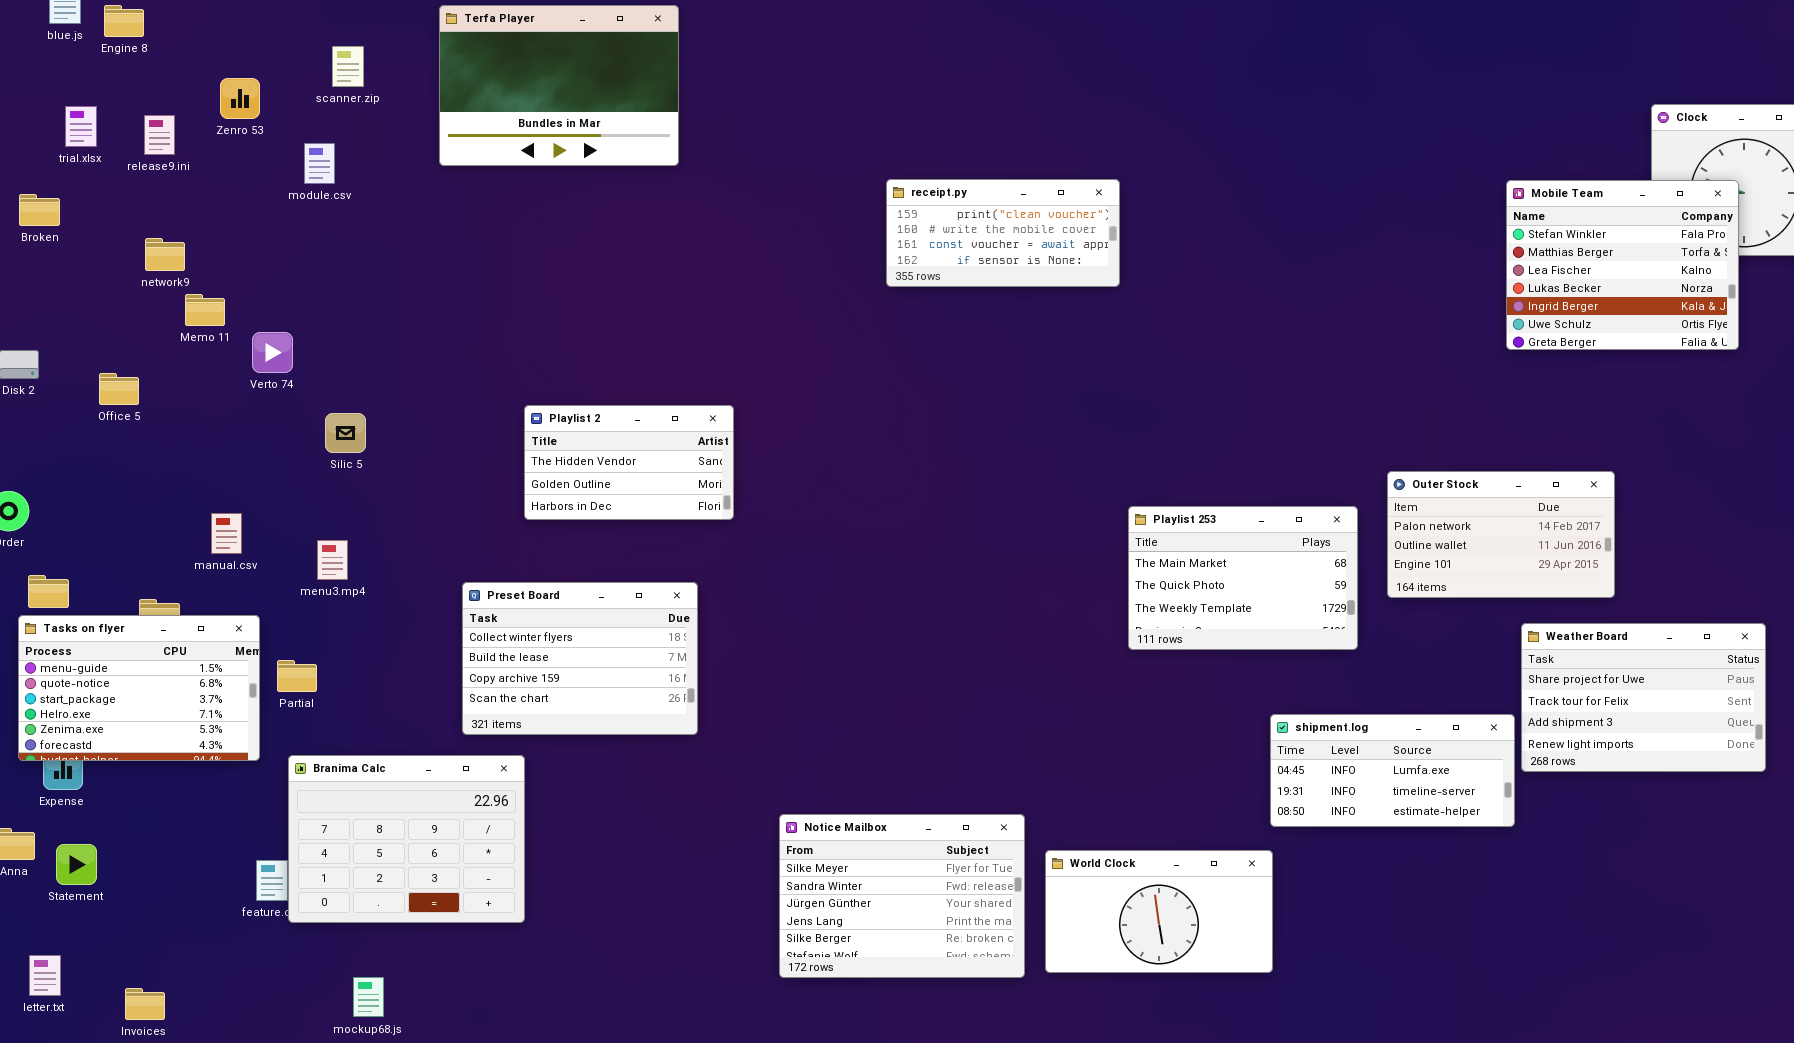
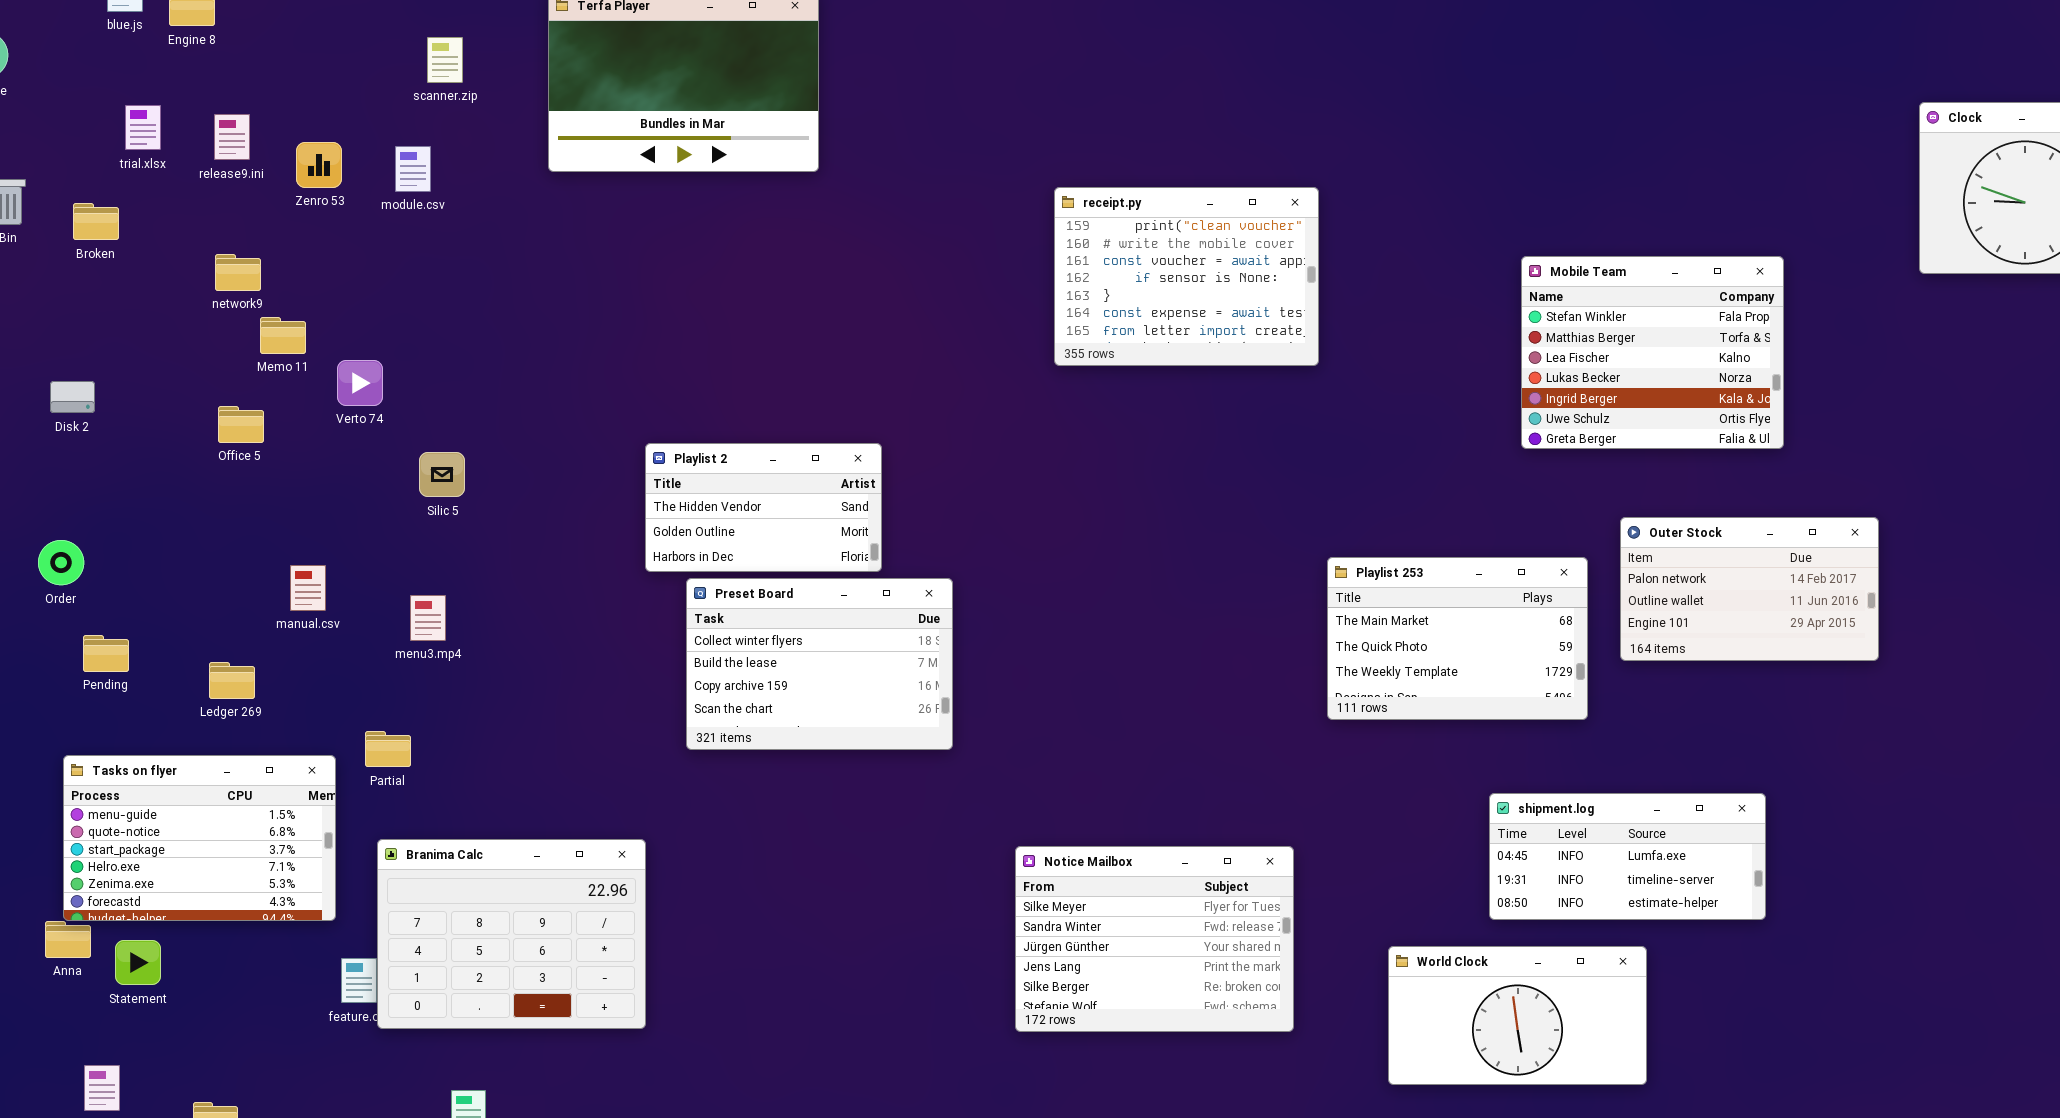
Zenro 53: [220,78,260,119] -> [296,142,342,188], moved
receipt.py: [886,179,1120,287] -> [1054,187,1319,366], resized
Mobile Team: [1506,180,1739,350] -> [1521,256,1784,449], moved
Office 5: [99,373,139,405] -> [218,406,264,443], moved
Preset Board: [462,582,698,735] -> [686,578,953,750], moved
Tasks on flyer: [18,615,260,761] -> [63,755,336,921], moved
Weather Board: [1521,623,1766,772] -> none, closed
Notice Mailbox: [779,814,1025,978] -> [1015,846,1294,1032], moved
World Clock: [1045,850,1273,973] -> [1388,946,1647,1085], moved

